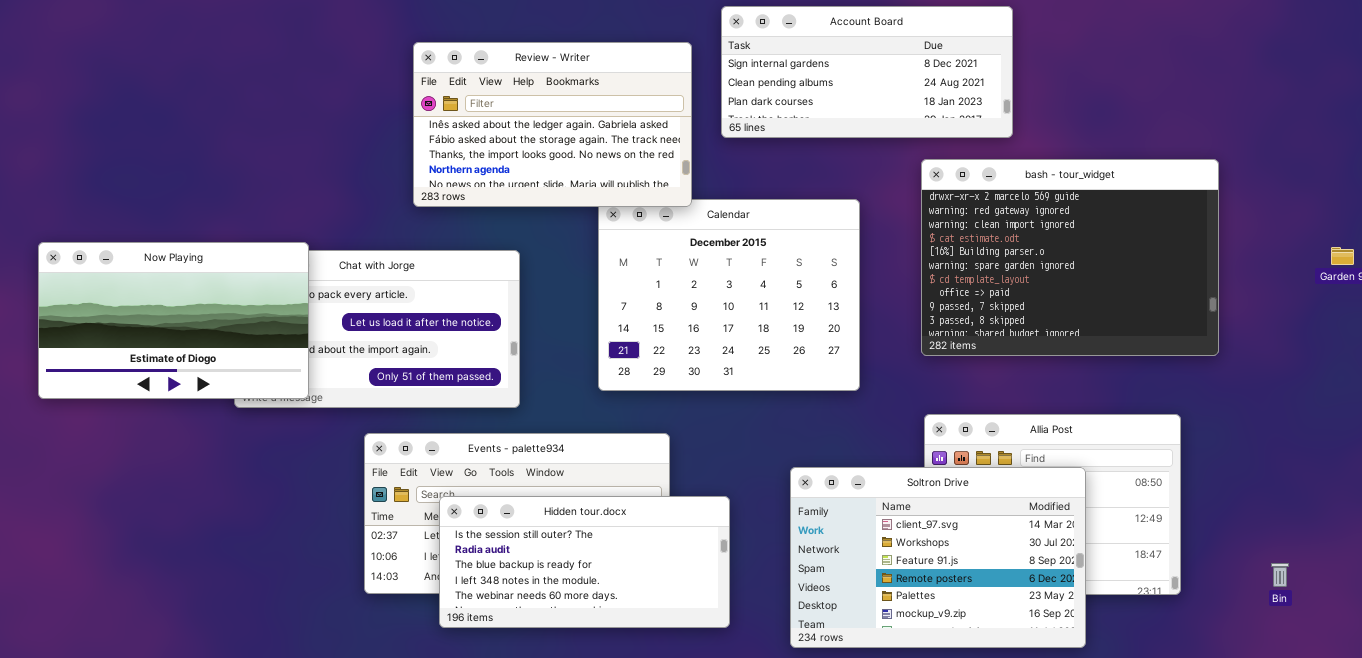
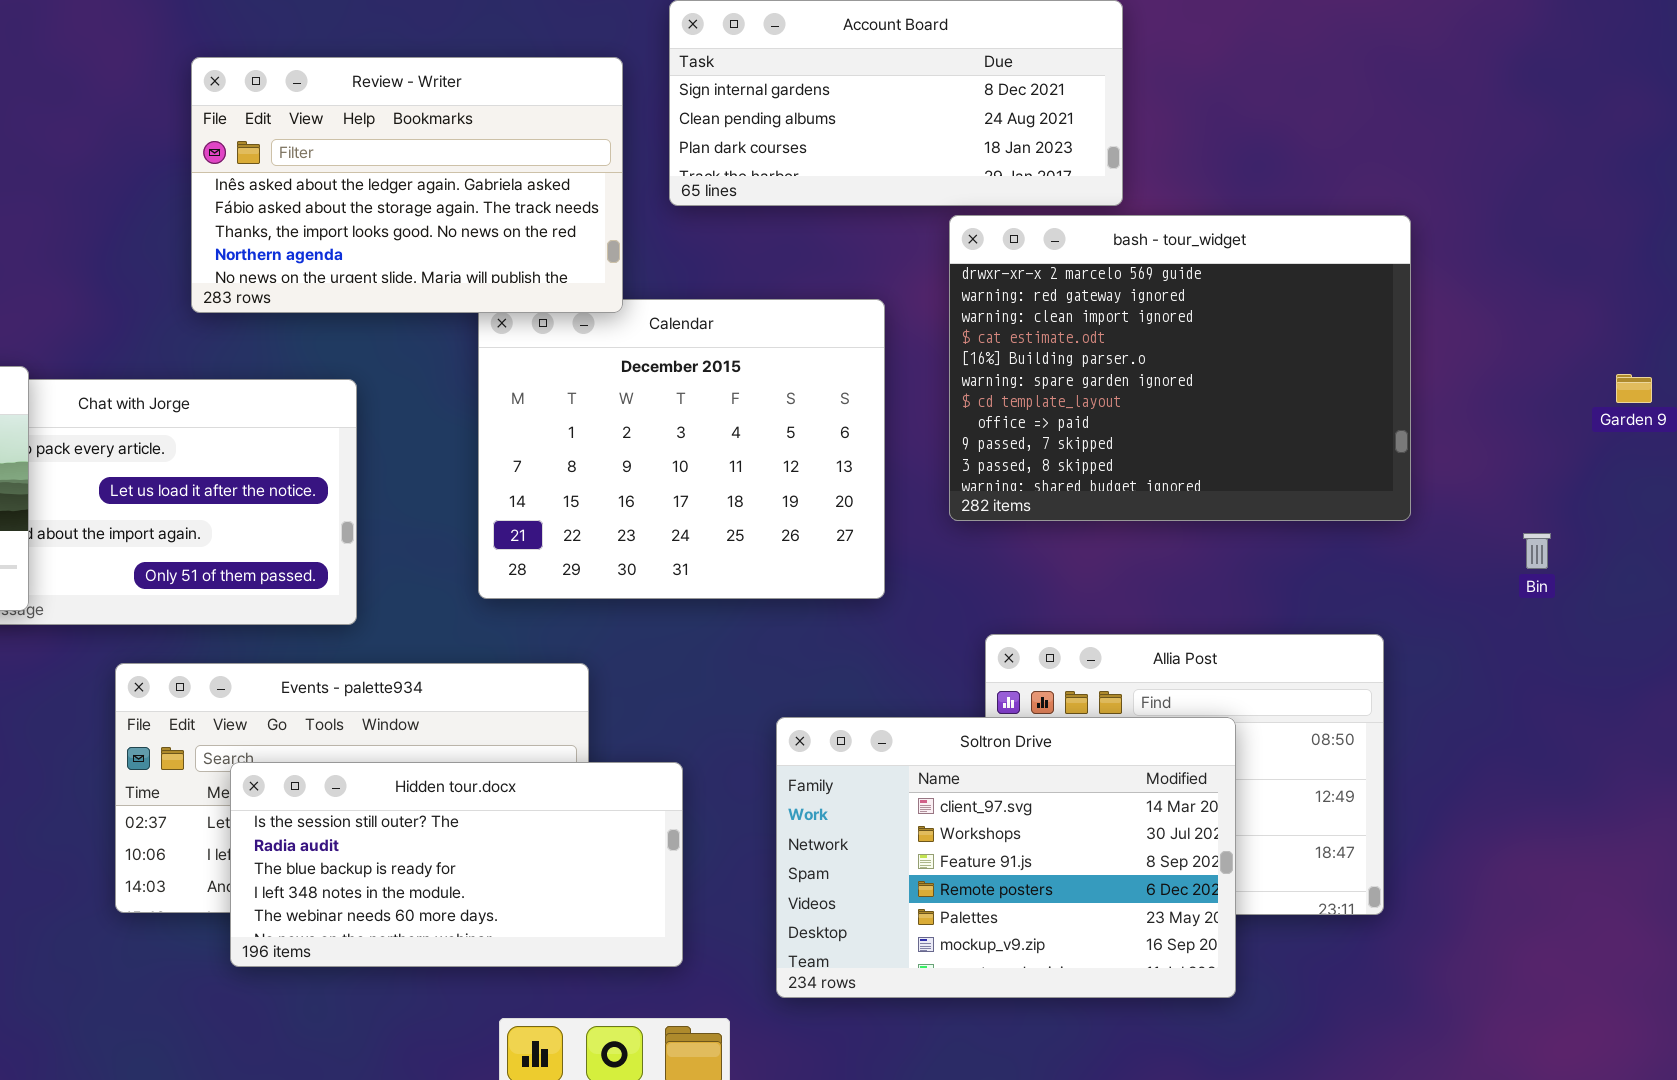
bash - tour_widget: [921,159,1219,356] -> [949,215,1411,521], moved
Bin: [1271,563,1289,587] -> [1523,533,1551,569], moved

